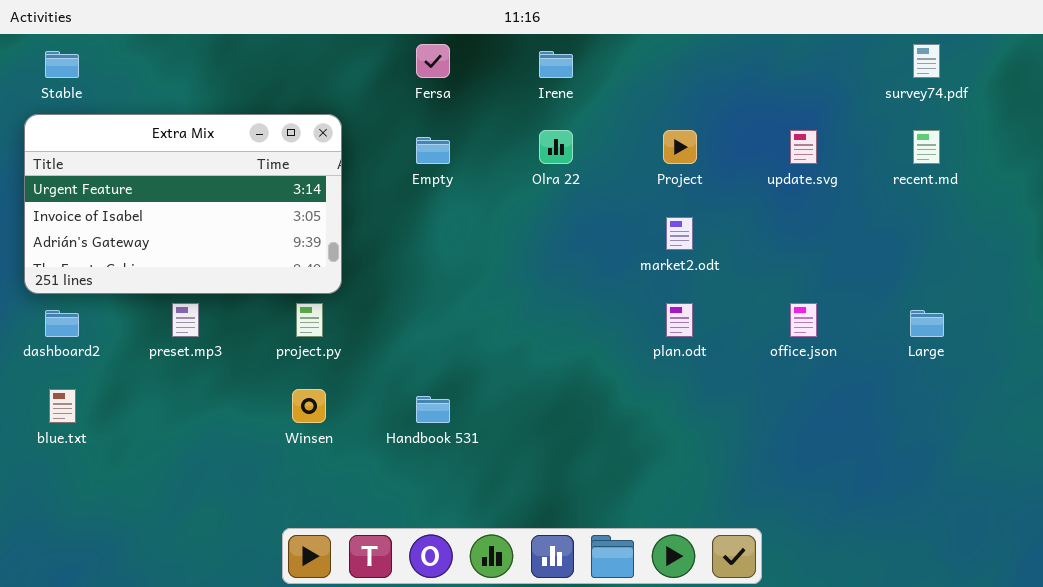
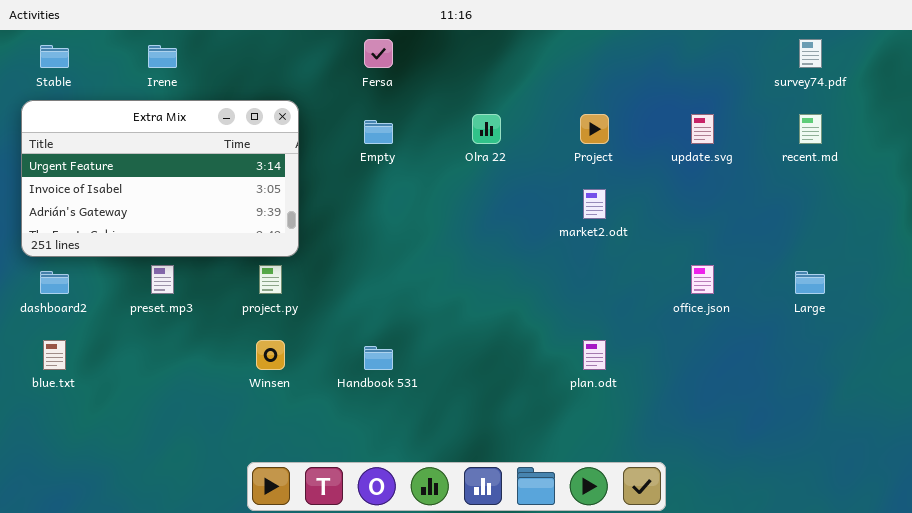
Irene: [539,51,573,78] -> [148,45,177,68], moved
plan.odt: [666,303,693,337] -> [583,340,606,370], moved

